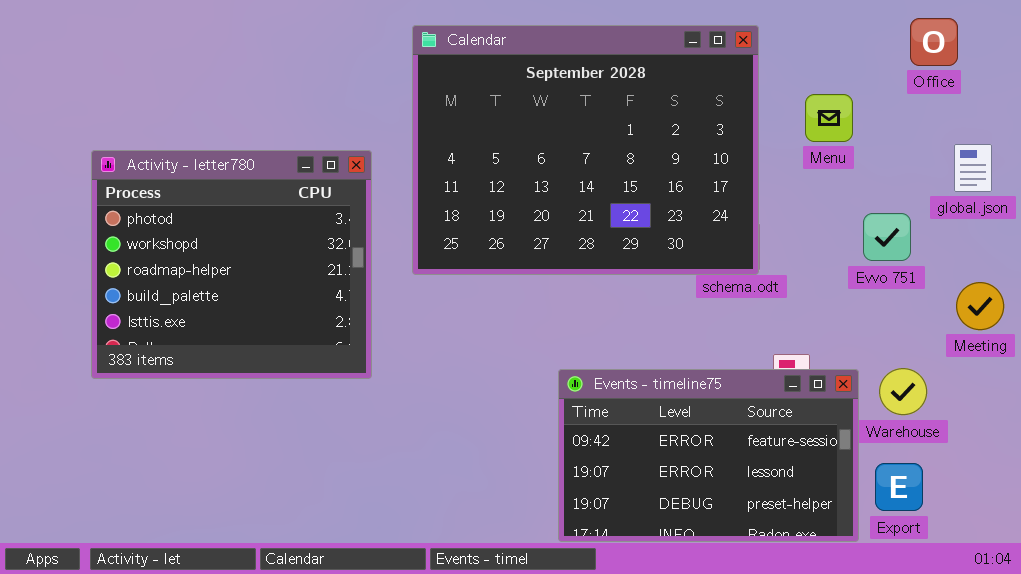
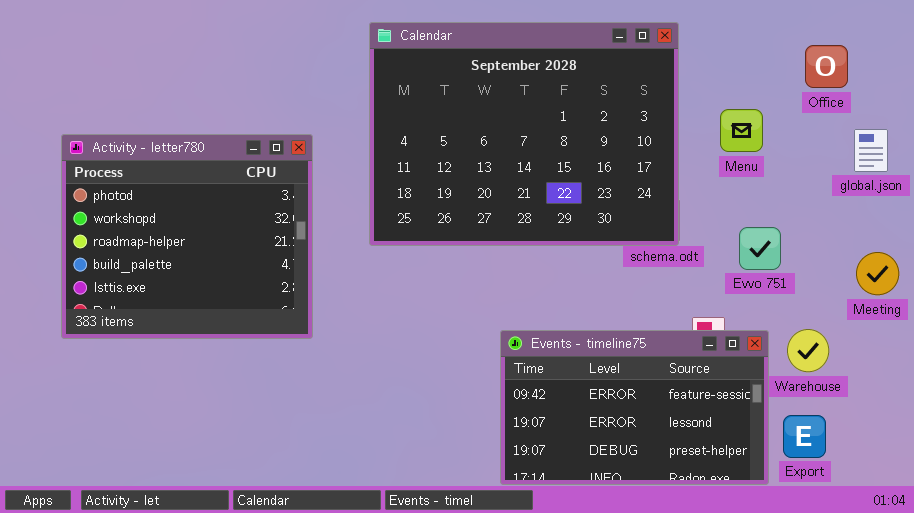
Office: [910,18,958,66] -> [805,45,848,88], moved
Menu: [805,94,853,142] -> [720,109,763,152], moved
Activity - letter780: [91,150,372,379] -> [61,134,313,339], moved
Evvo 751: [863,213,911,261] -> [739,227,781,270], moved

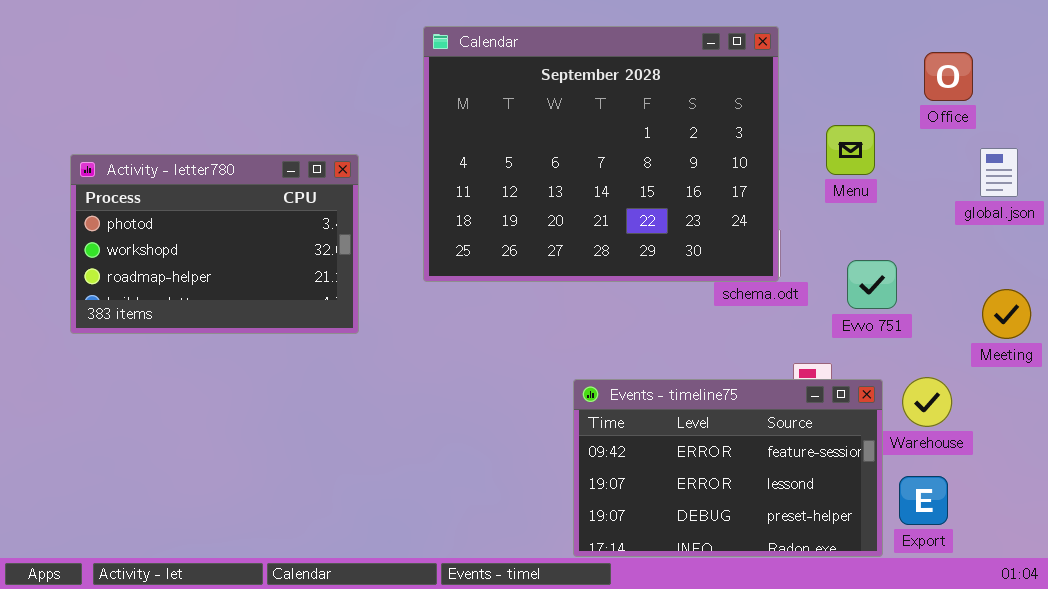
Activity - letter780: [61,134,313,339] -> [70,154,359,334], resized

